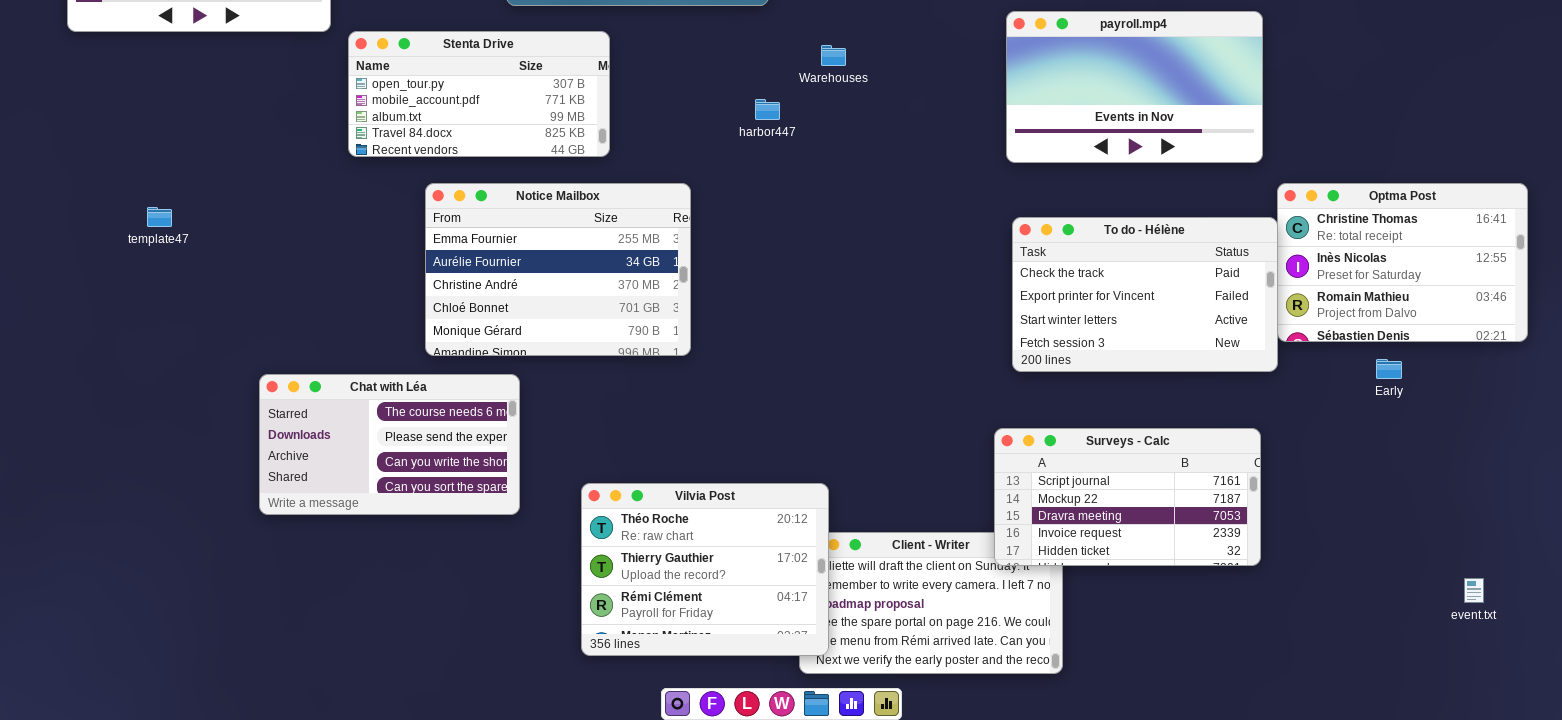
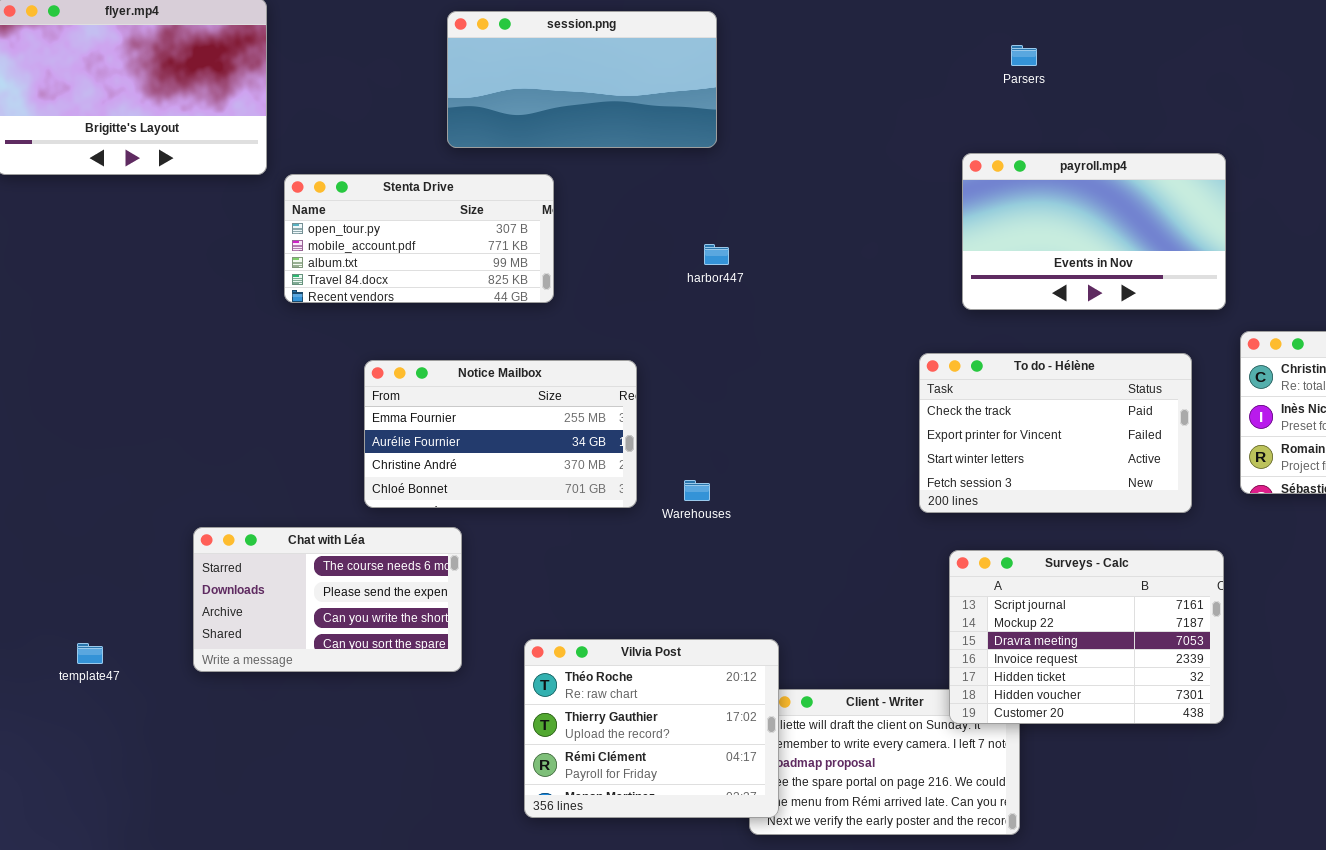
Warehouses: [821,45,846,66] -> [684,480,710,501], moved
Notice Mailbox: [425,183,691,356] -> [364,360,637,508], resized
template47: [147,207,172,227] -> [77,643,103,664], moved
To do - Hélène: [1012,217,1278,372] -> [919,353,1192,513], moved
Surveys - Calc: [994,428,1261,566] -> [949,550,1224,724], resized

